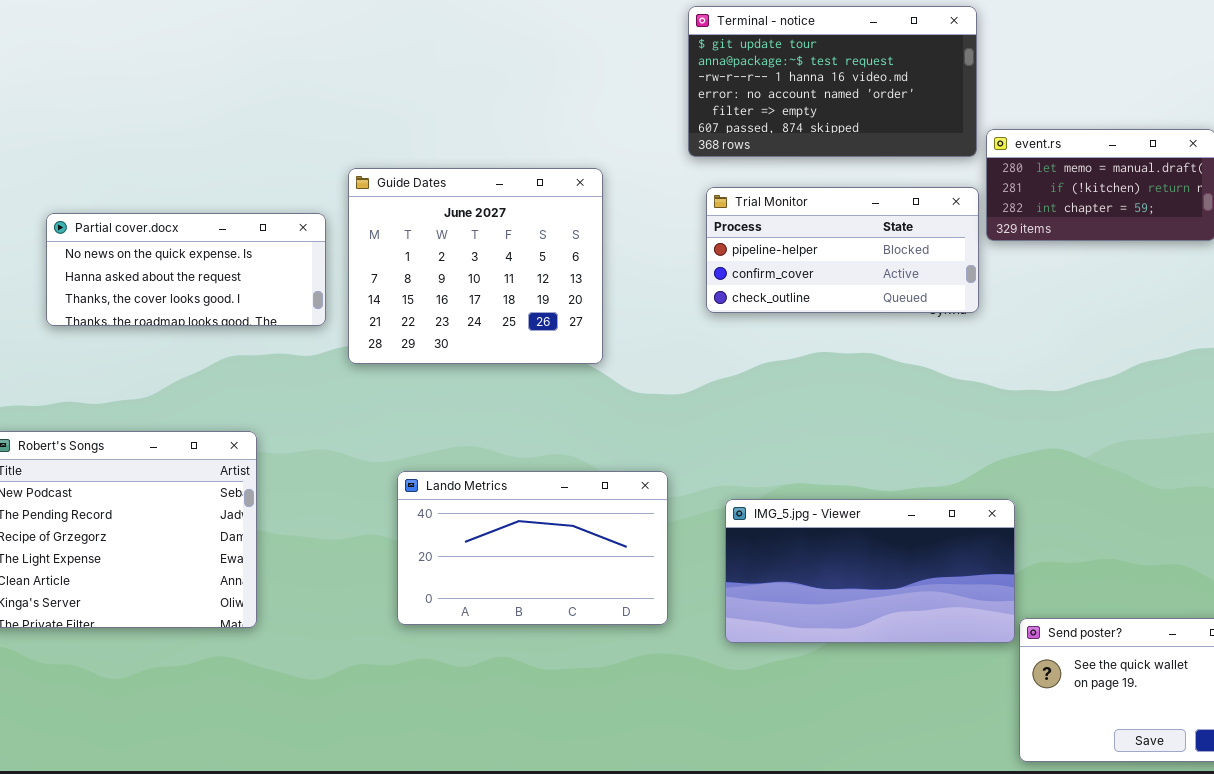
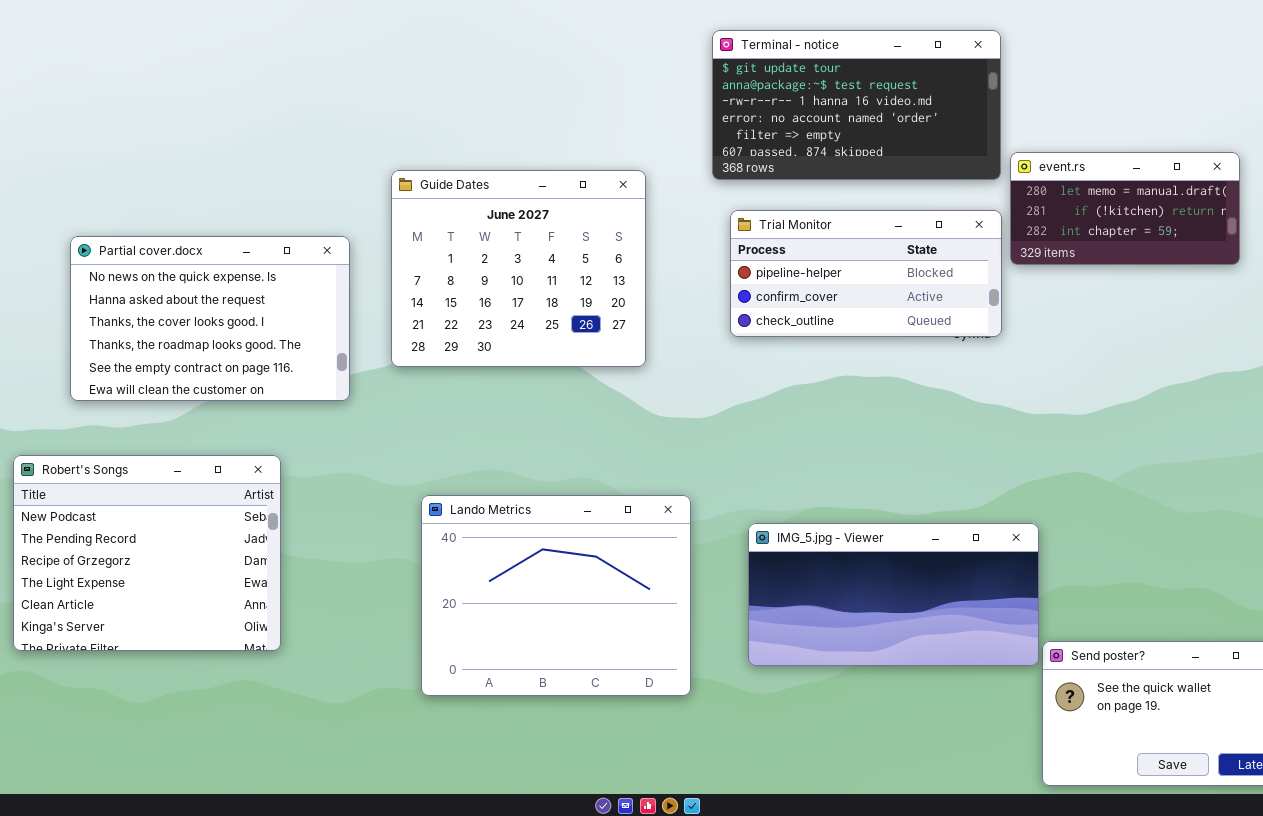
Guide Dates: [348,168,603,364] -> [391,170,646,367], moved
Partial cover.docx: [46,213,326,326] -> [70,236,350,401], resized
Lando Metrics: [397,471,668,625] -> [421,495,691,696], resized

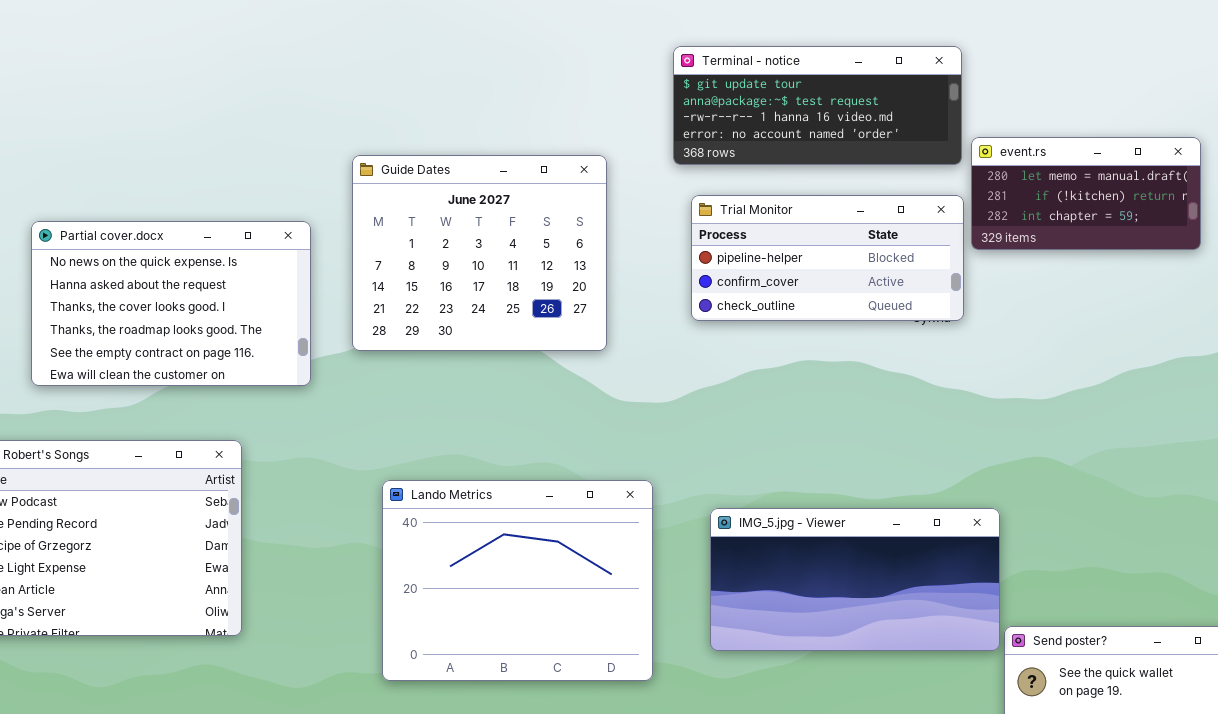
Terminal - notice: [712,30,1001,180] -> [673,46,962,165], resized

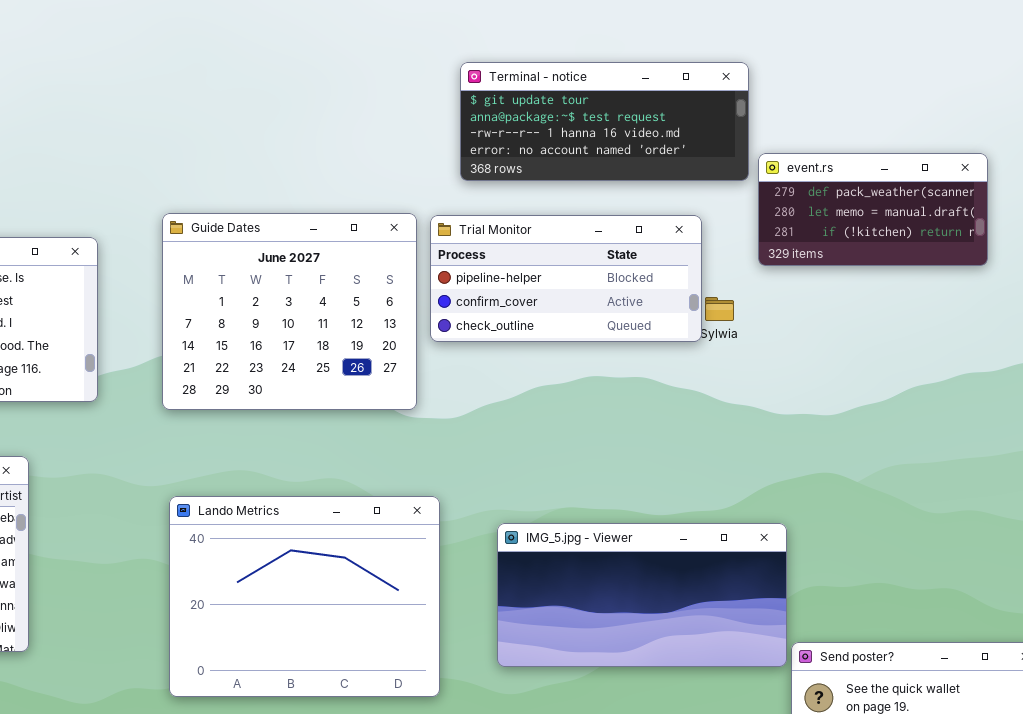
event.rs: [971,137,1201,250] -> [758,153,988,266], scrolled up 1 row
Guide Dates: [352,155,607,351] -> [162,213,417,410], moved
Trial Monitor: [691,195,964,321] -> [430,215,702,342], moved

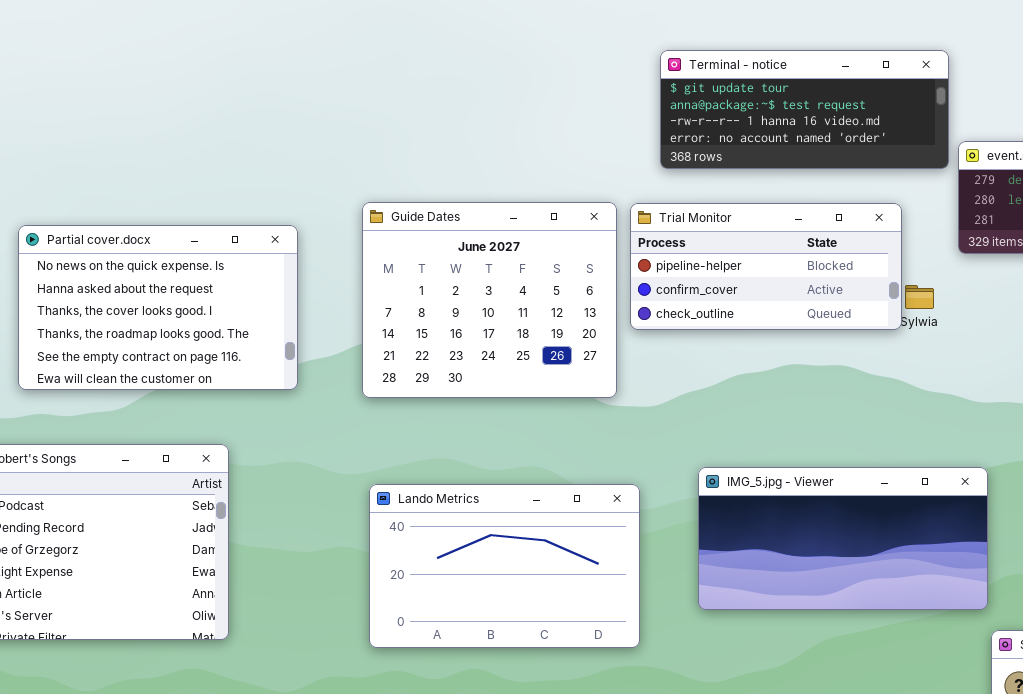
Lando Metrics: [169,496,440,697] -> [369,484,640,648], resized
IMG_5.jpg - Viewer: [497,523,787,667] -> [698,467,988,610], moved

